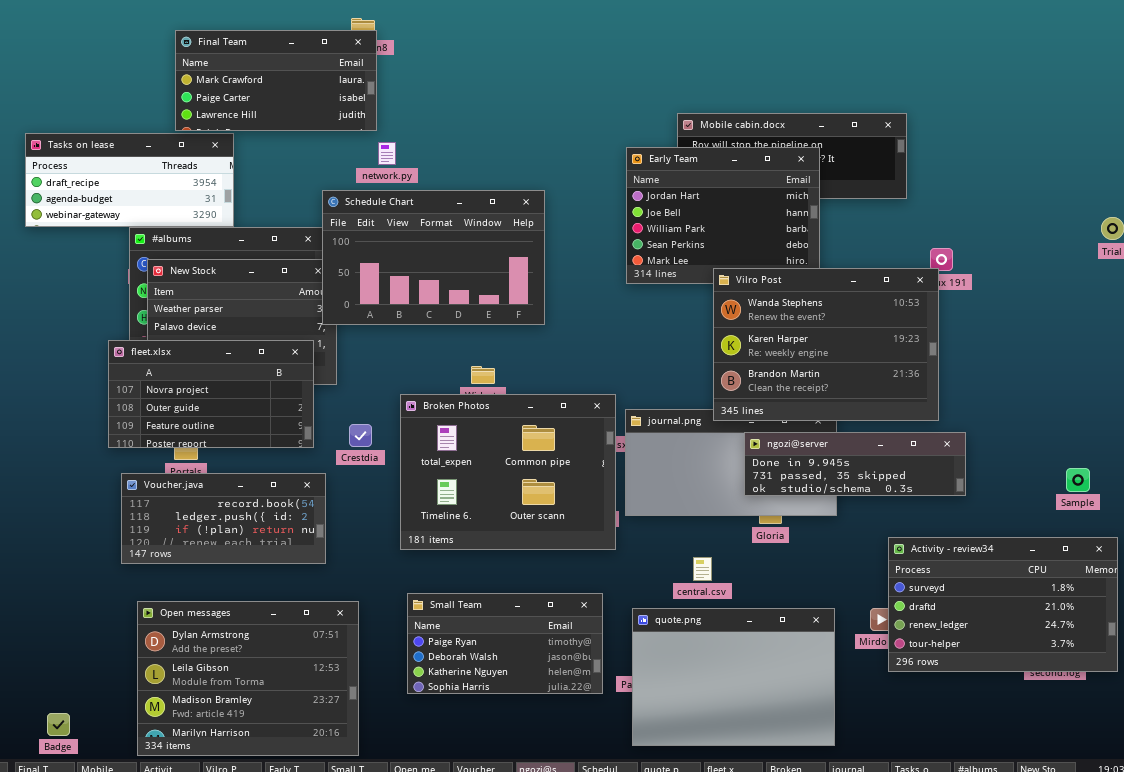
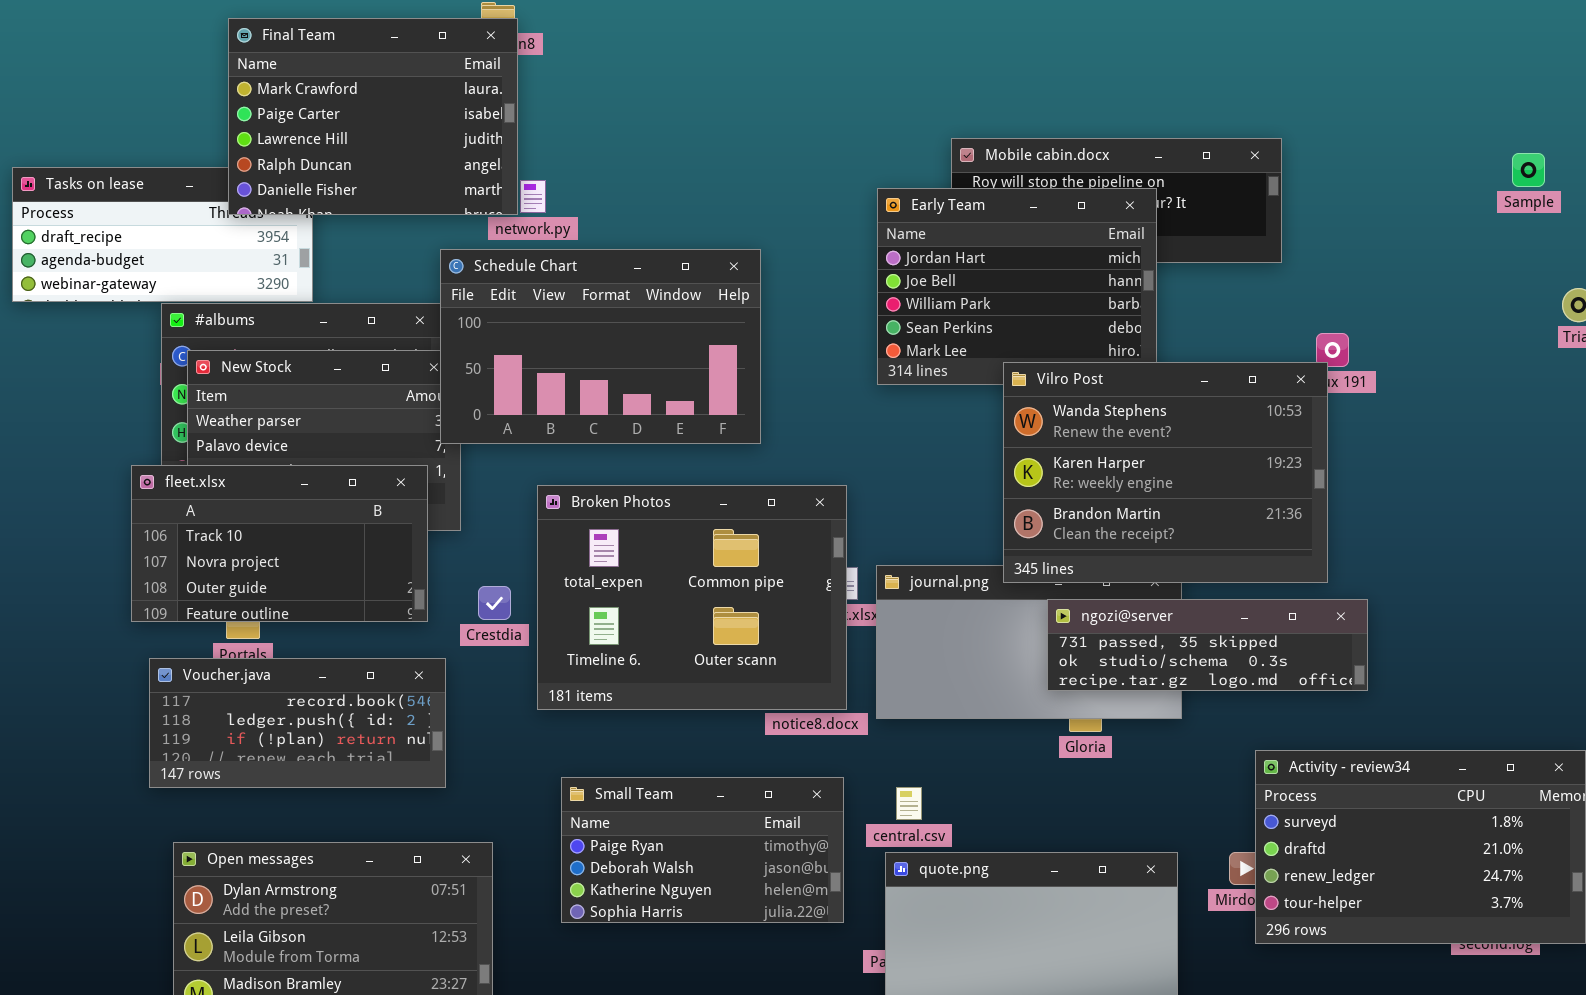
Final Team: [175,30,377,131] -> [228,18,518,215], resized
fleet.xlsx: [108,340,314,448] -> [131,465,428,622], scrolled up 1 row
Broken Photos: [400,394,616,550] -> [537,485,847,710], moved
ngozi@server: [744,432,966,496] -> [1047,599,1368,691], scrolled down 1 row
Sample: [1066,468,1090,492] -> [1512,153,1545,187], moved
central.csv: [693,557,712,581] -> [896,787,922,820], moved
Small Team: [407,593,603,694] -> [561,777,844,923], moved

